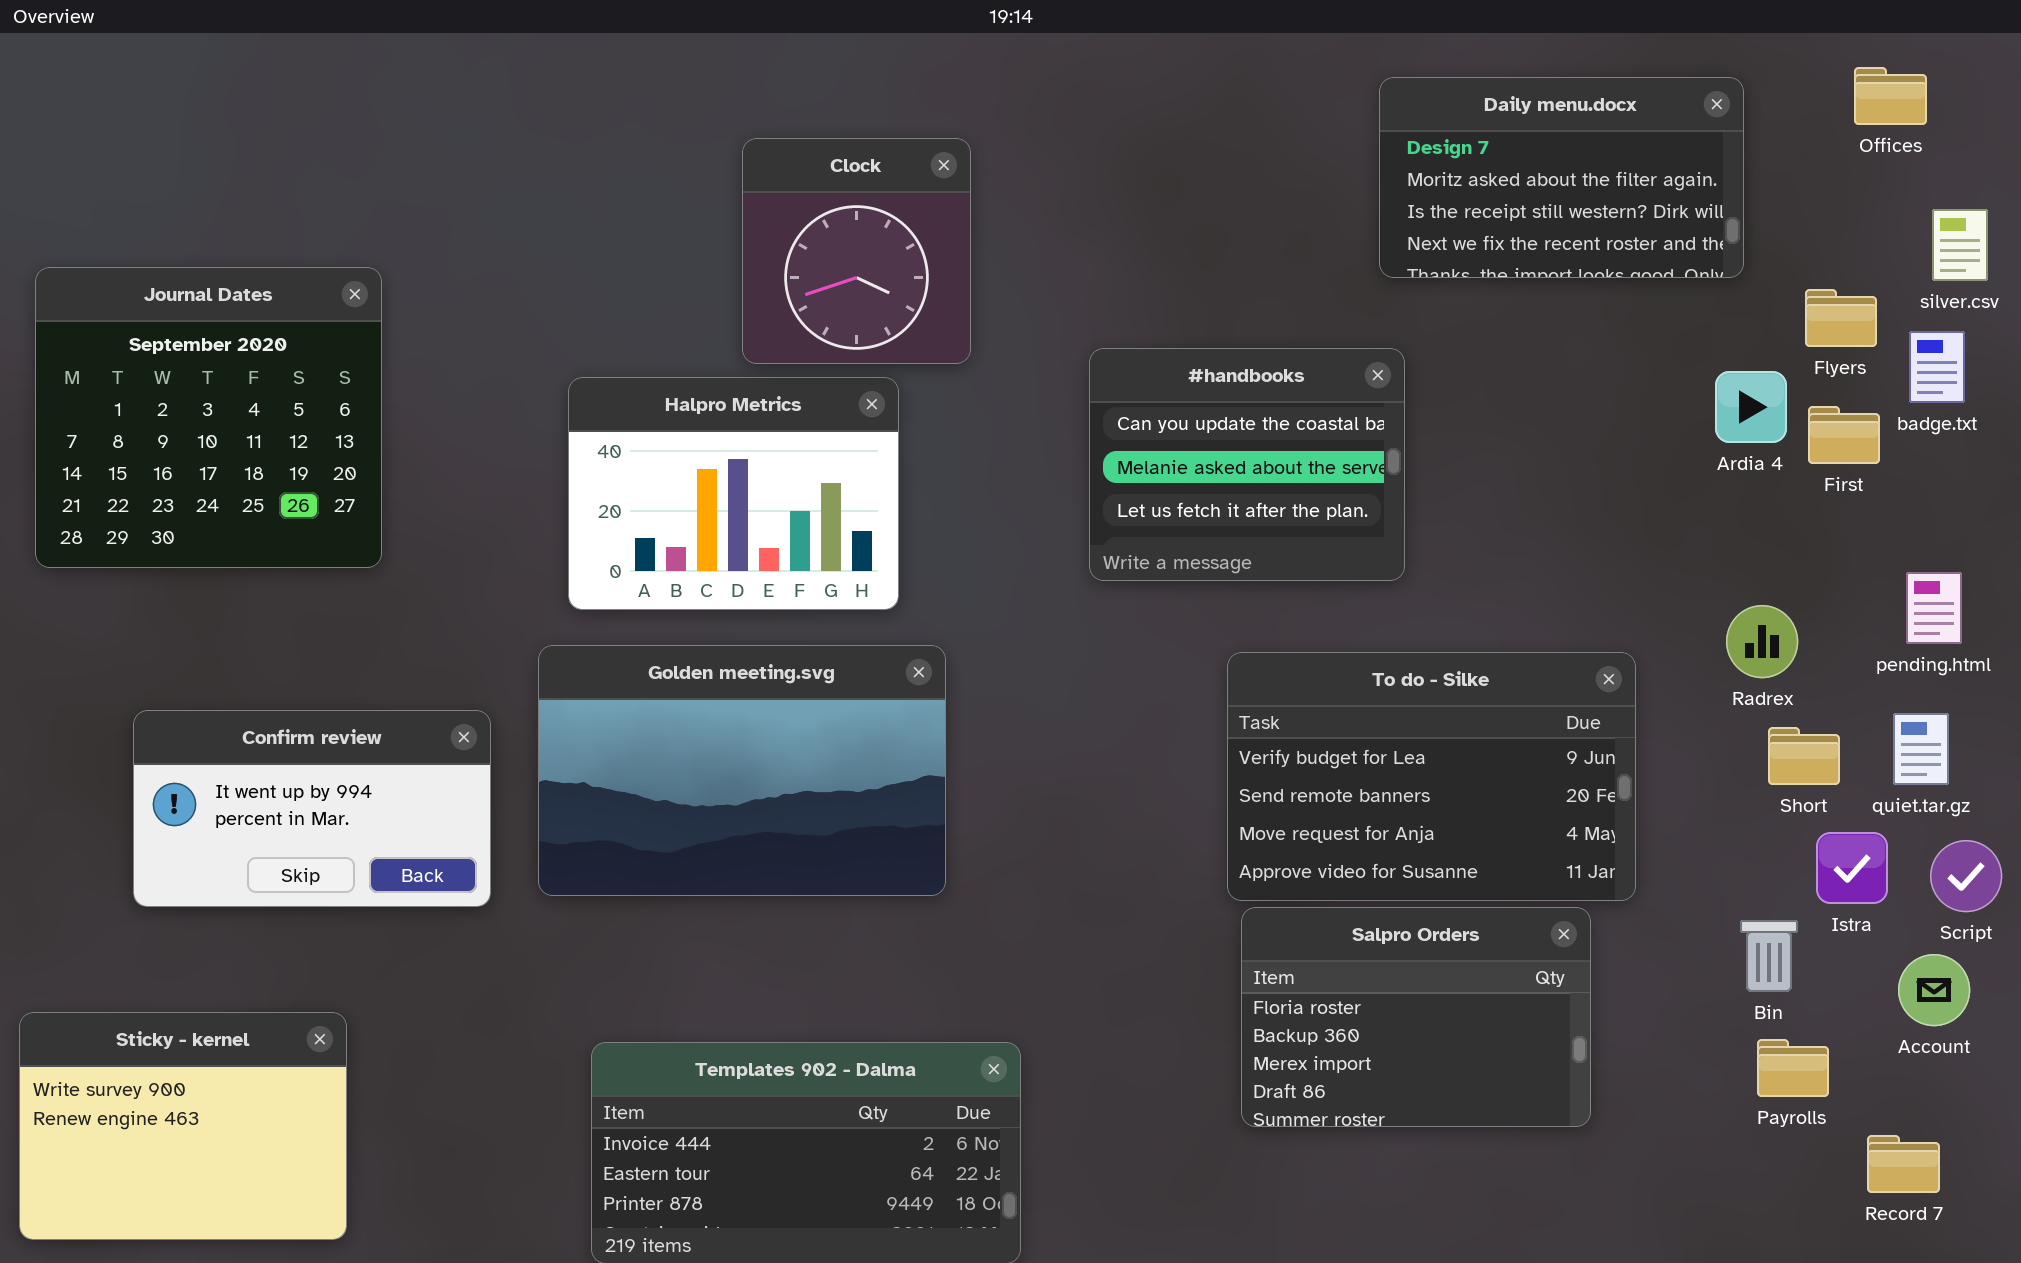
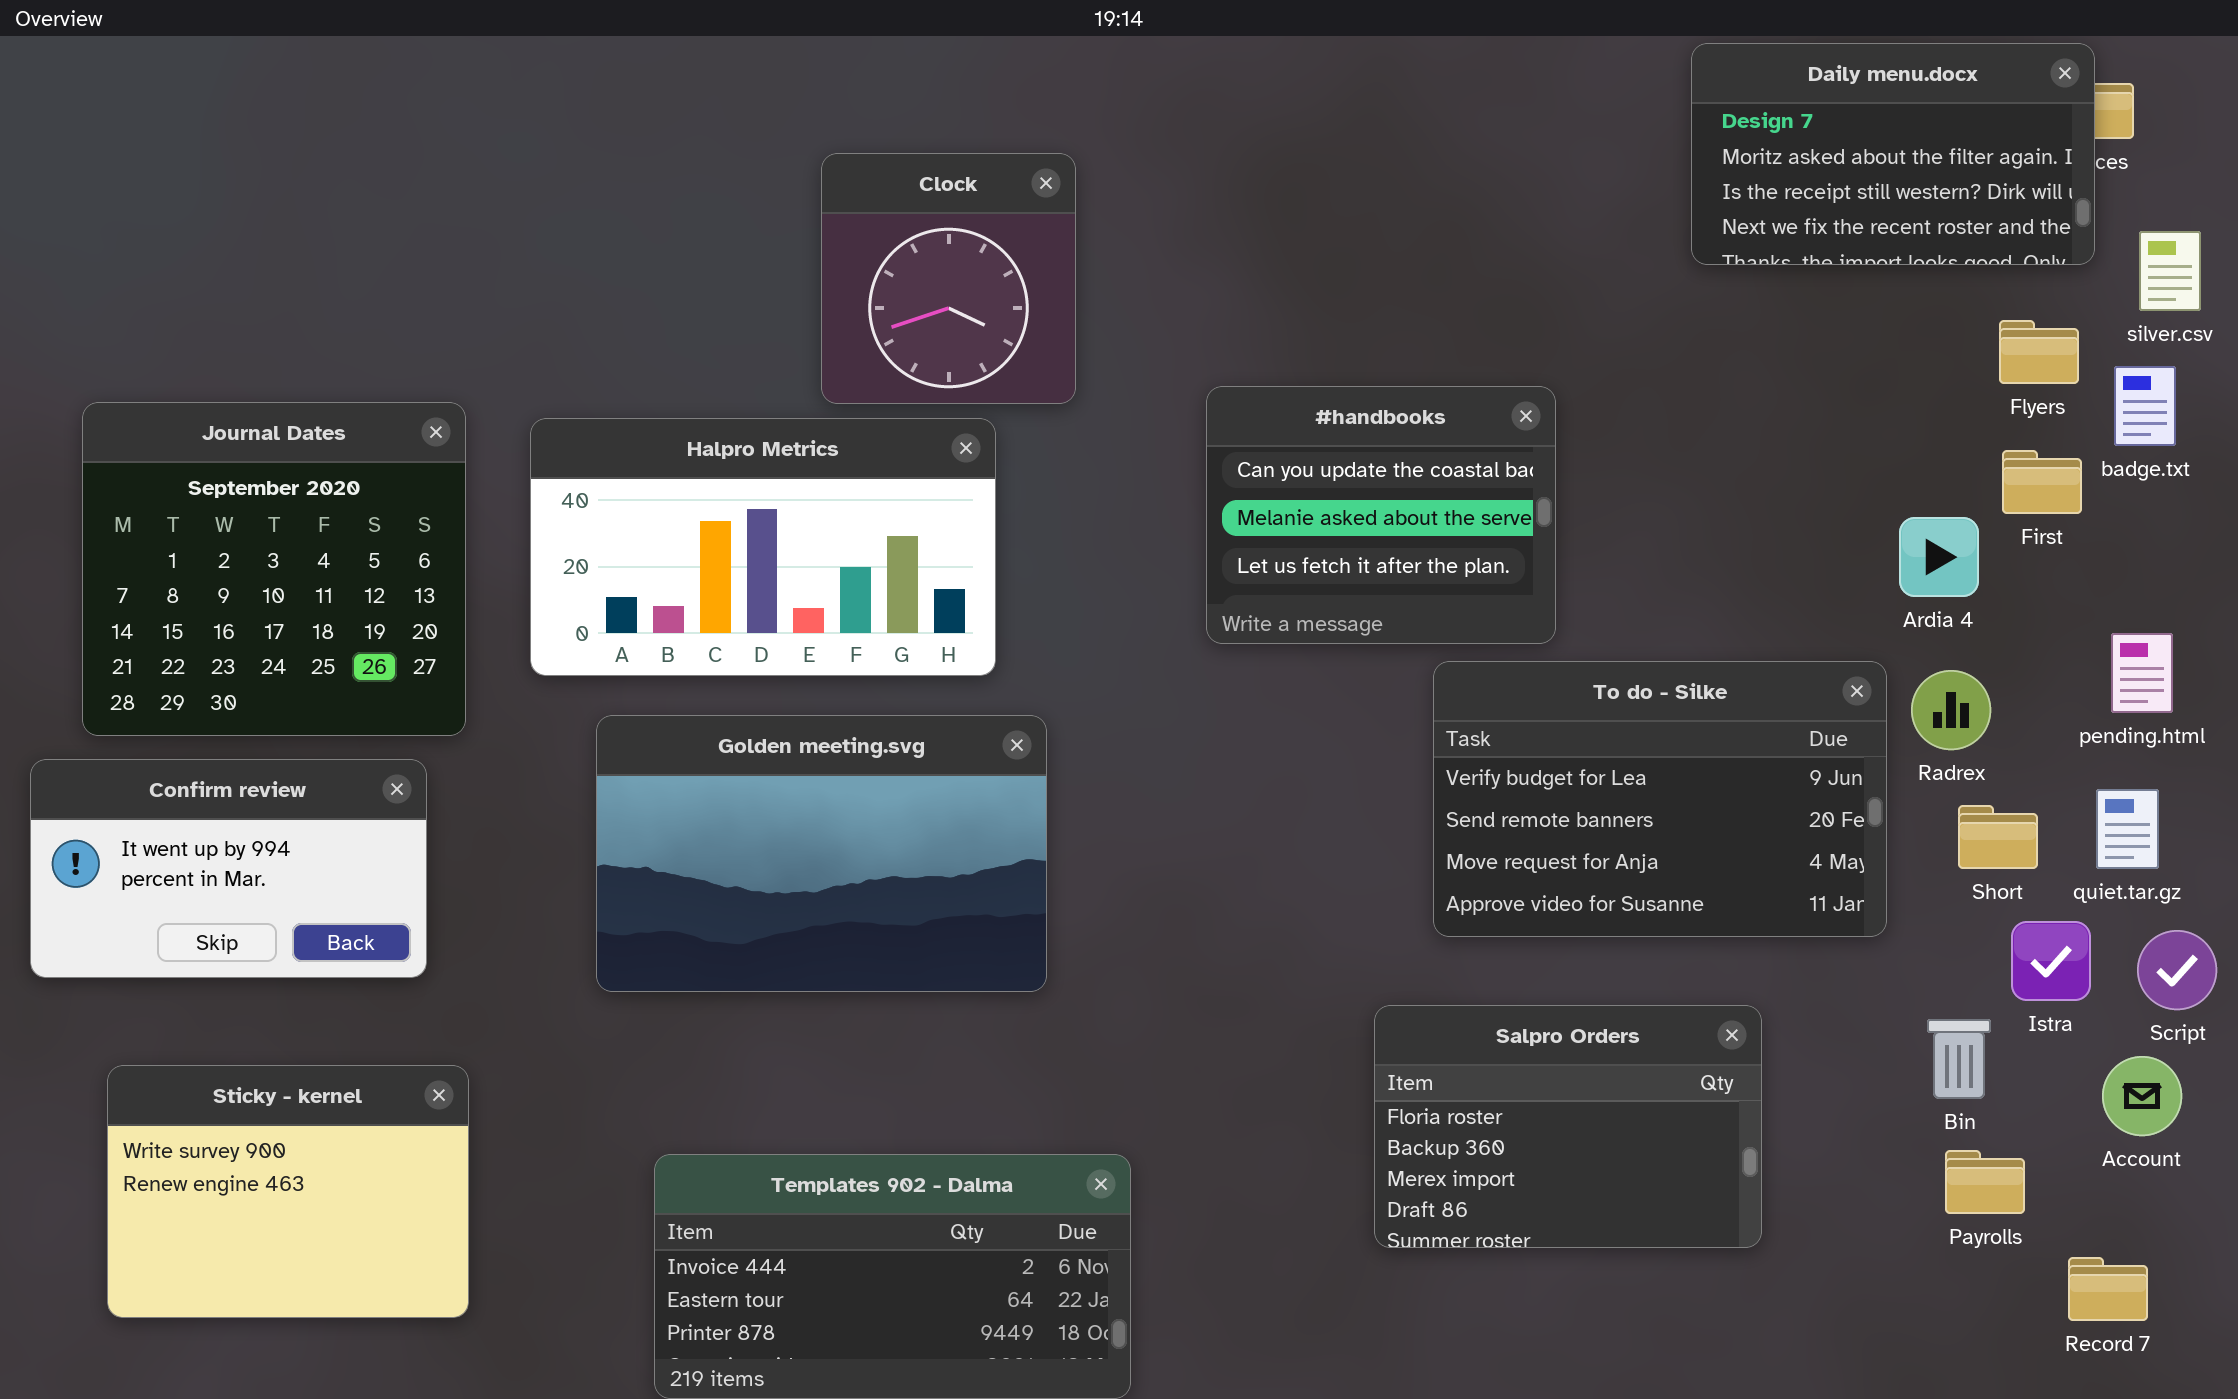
Daily menu.docx: [1379,77,1744,278] -> [1691,43,2095,265], moved
Journal Dates: [35,267,382,568] -> [82,402,466,736], moved
Ardia 4: [1715,371,1787,443] -> [1899,517,1979,597], moved
Halpro Metrics: [568,377,899,610] -> [530,418,996,676], resized
To do - Silke: [1227,652,1636,901] -> [1433,661,1887,937], moved
Confirm review: [133,710,491,907] -> [30,759,427,978], moved
Sticky - kernel: [19,1012,347,1240] -> [107,1065,469,1318], moved

